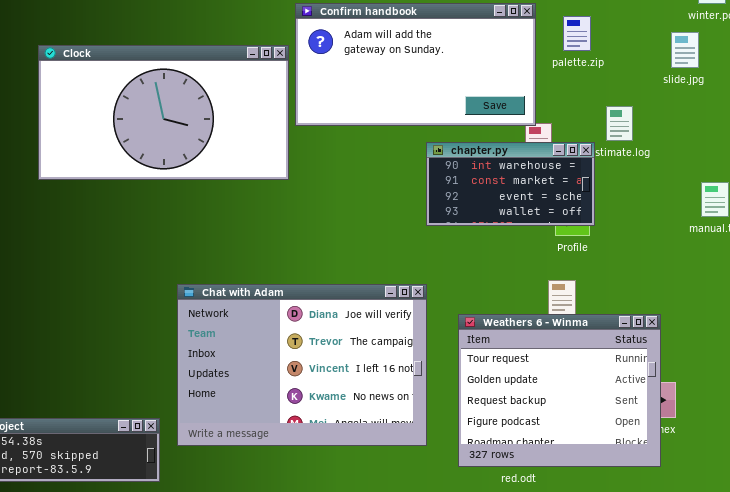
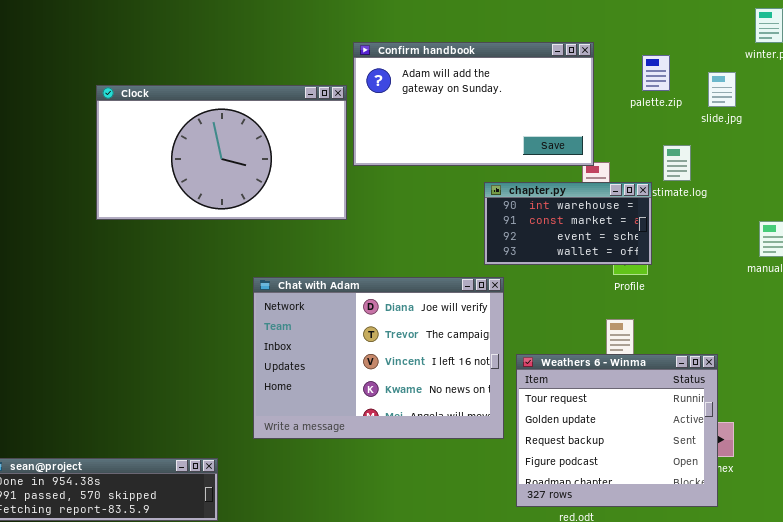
palette.zip: [563,16,591,51] -> [642,55,670,91], moved
slide.jpg: [671,32,699,68] -> [708,72,736,107], moved
Chat with Adam: [177,284,427,446] -> [253,277,504,439], moved

